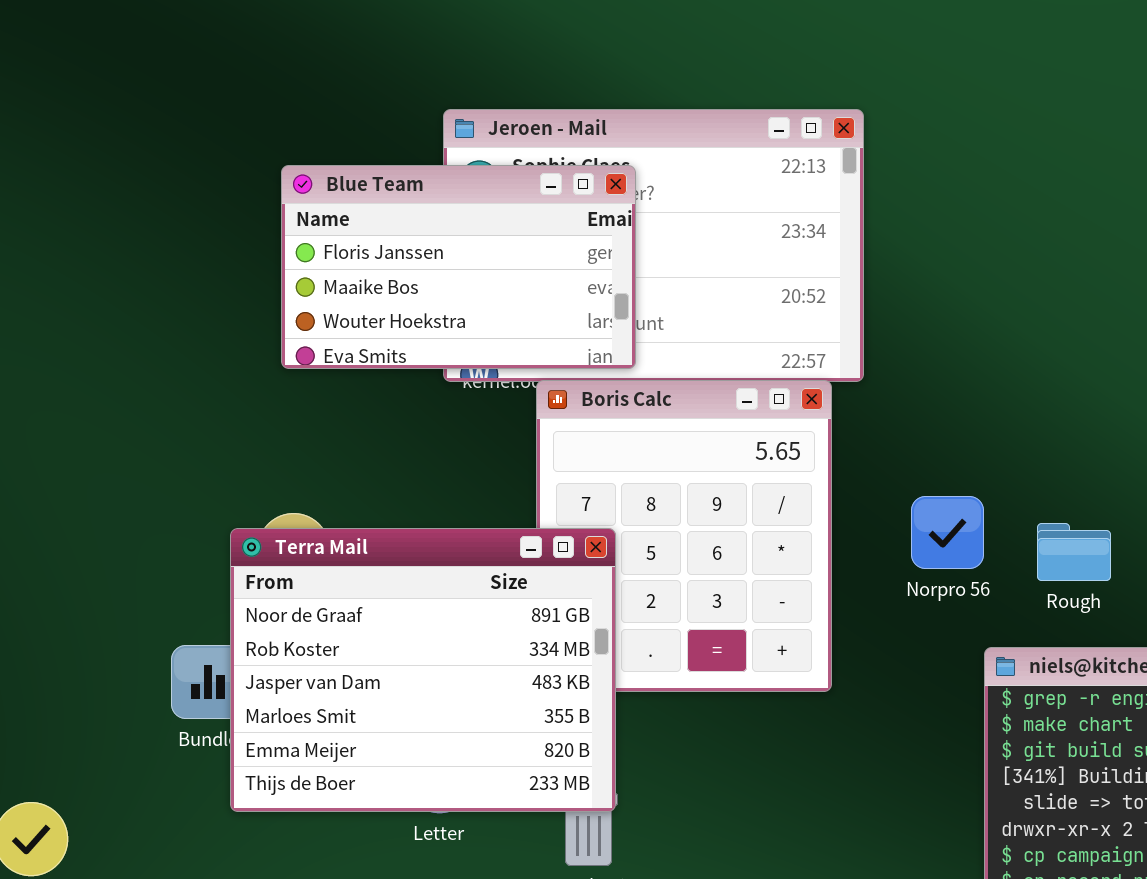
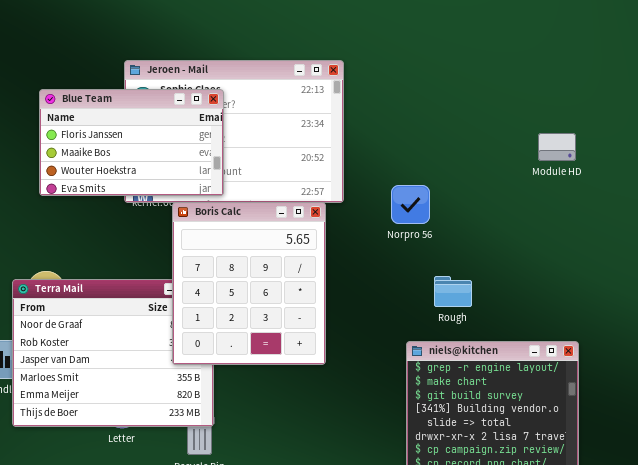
Boris Calc: [536,380,832,692] -> [172,202,326,365], raised
Norpro 56: [911,496,984,569] -> [391,185,430,224], moved

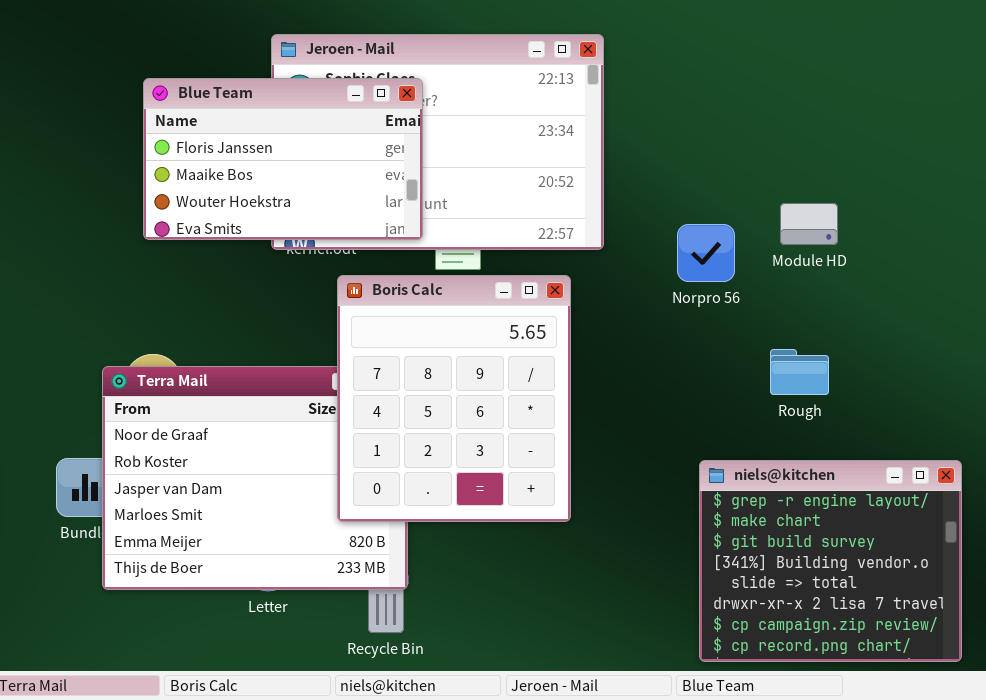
Module HD: [538,133,576,161] -> [780,203,838,245], moved
Boris Calc: [172,202,326,365] -> [337,275,571,522], moved
Rough: [434,276,472,307] -> [770,349,829,395], moved

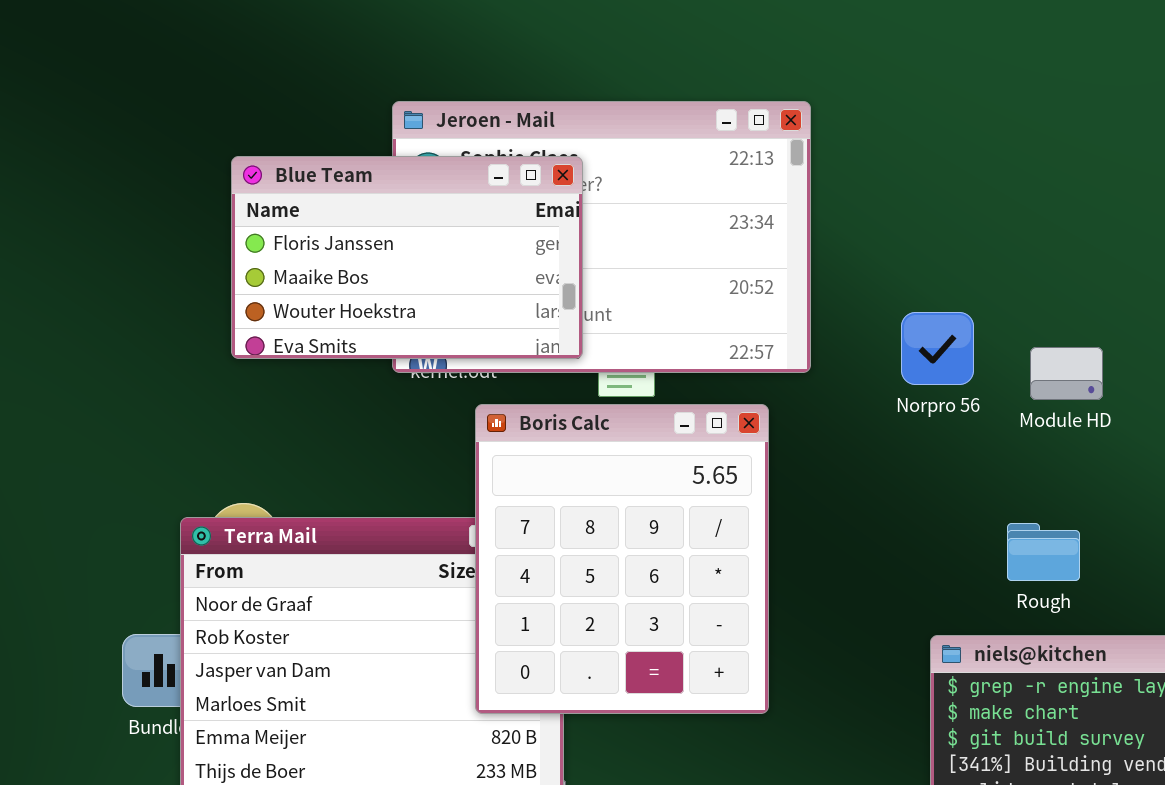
Module HD: [780,203,838,245] -> [1030,347,1103,400], moved
Norpro 56: [677,224,735,282] -> [901,312,974,385], moved
Rough: [770,349,829,395] -> [1007,523,1080,581], moved

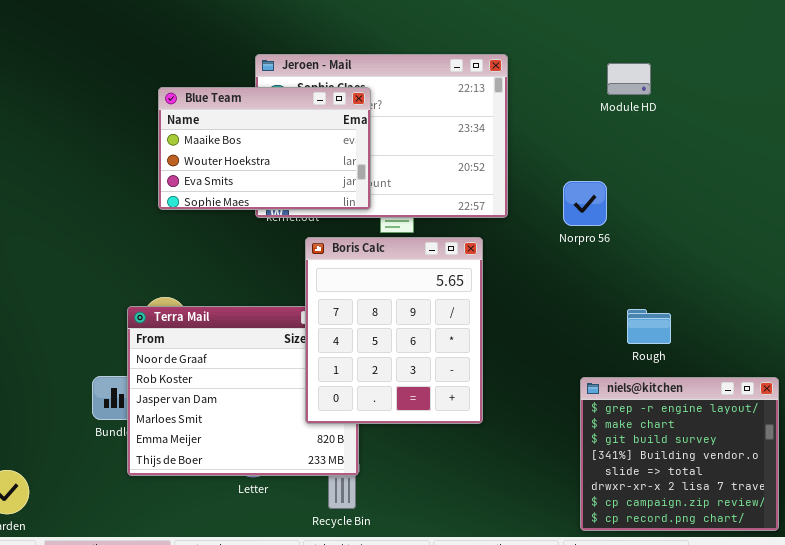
Blue Team: [231,156,583,359] -> [158,87,371,210], scrolled down 1 row
Module HD: [1030,347,1103,400] -> [607,63,651,95], moved

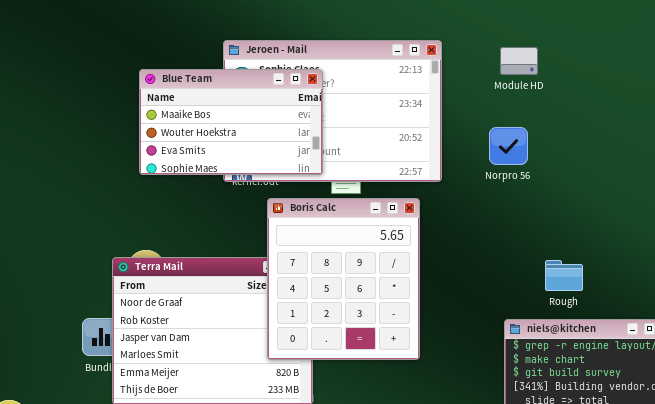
Module HD: [607,63,651,95] -> [500,47,538,75], moved
Norpro 56: [563,181,607,226] -> [489,127,528,165], moved

